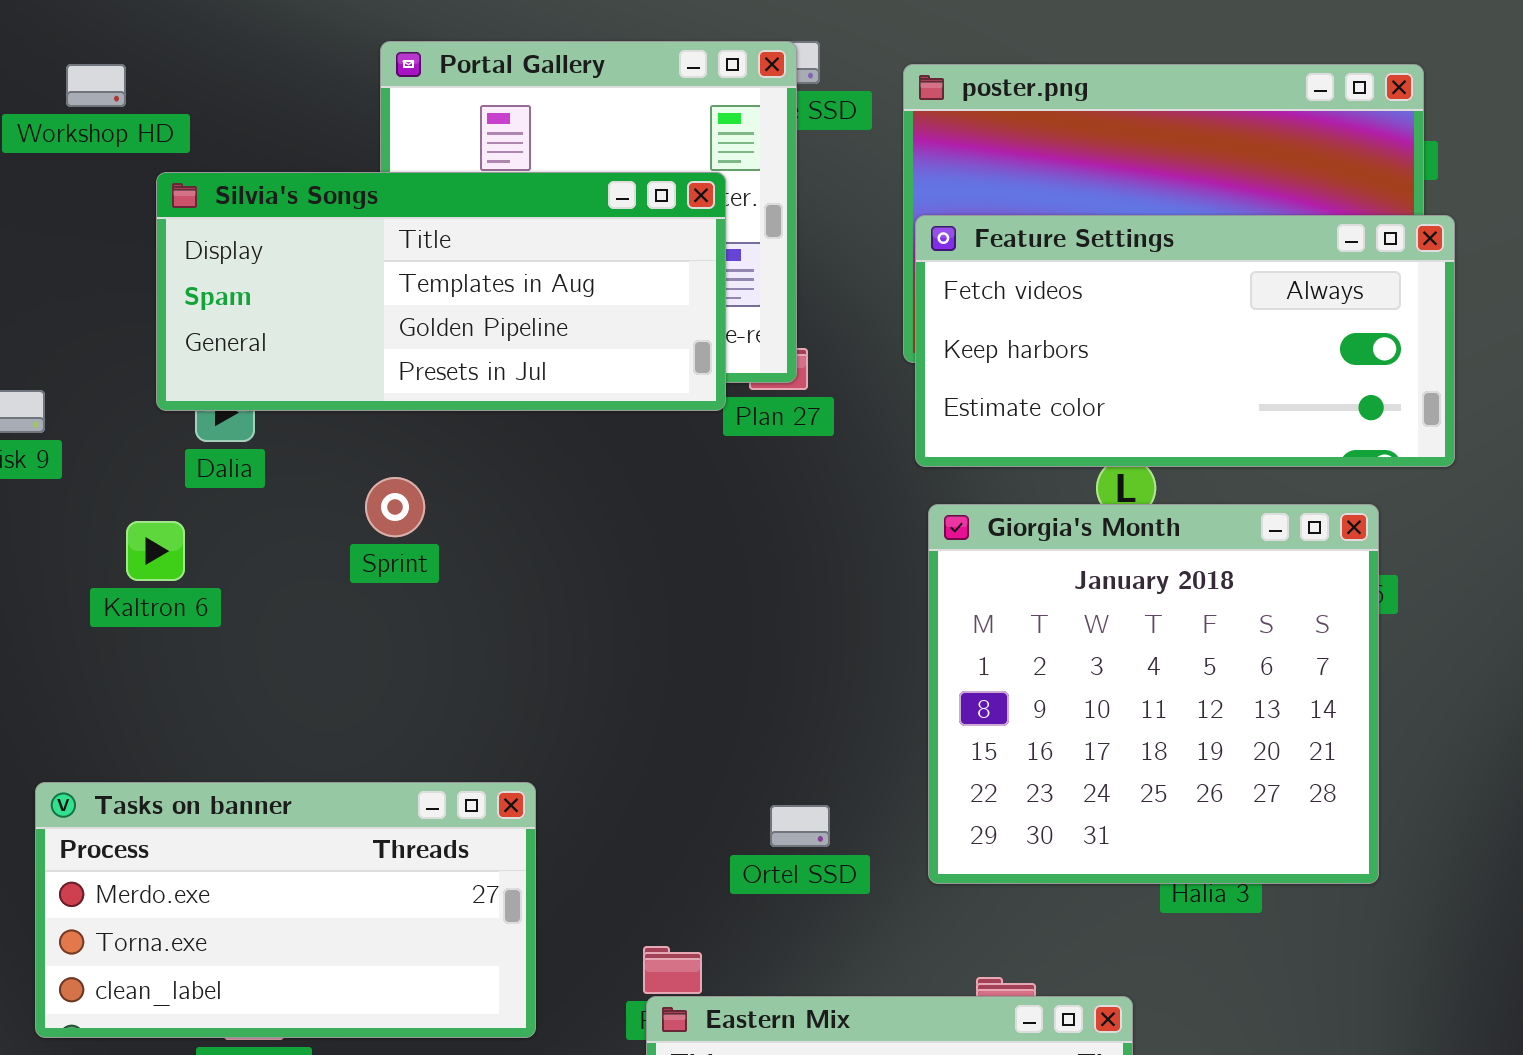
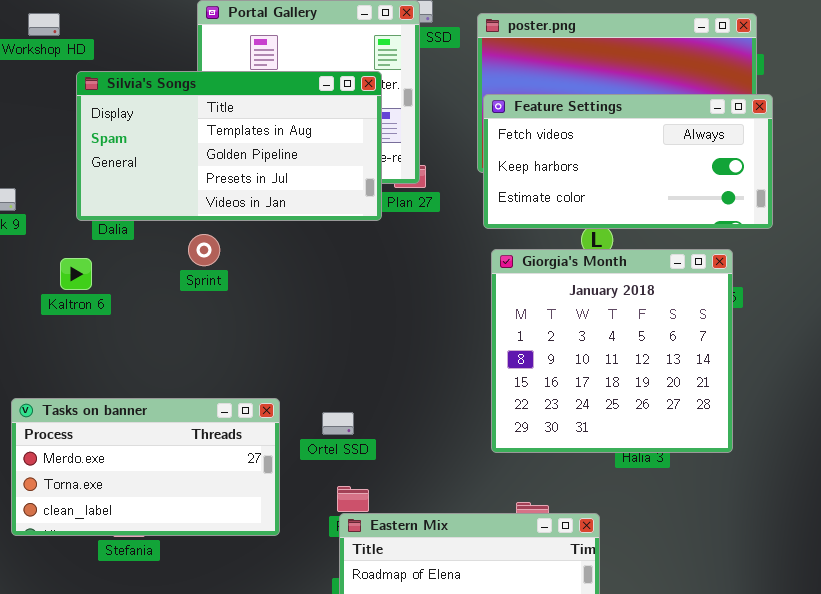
Silvia's Songs: [156,172,726,411] -> [76,71,382,221], resized
Ortel SSD: [770,805,830,847] -> [322,412,354,435], moved

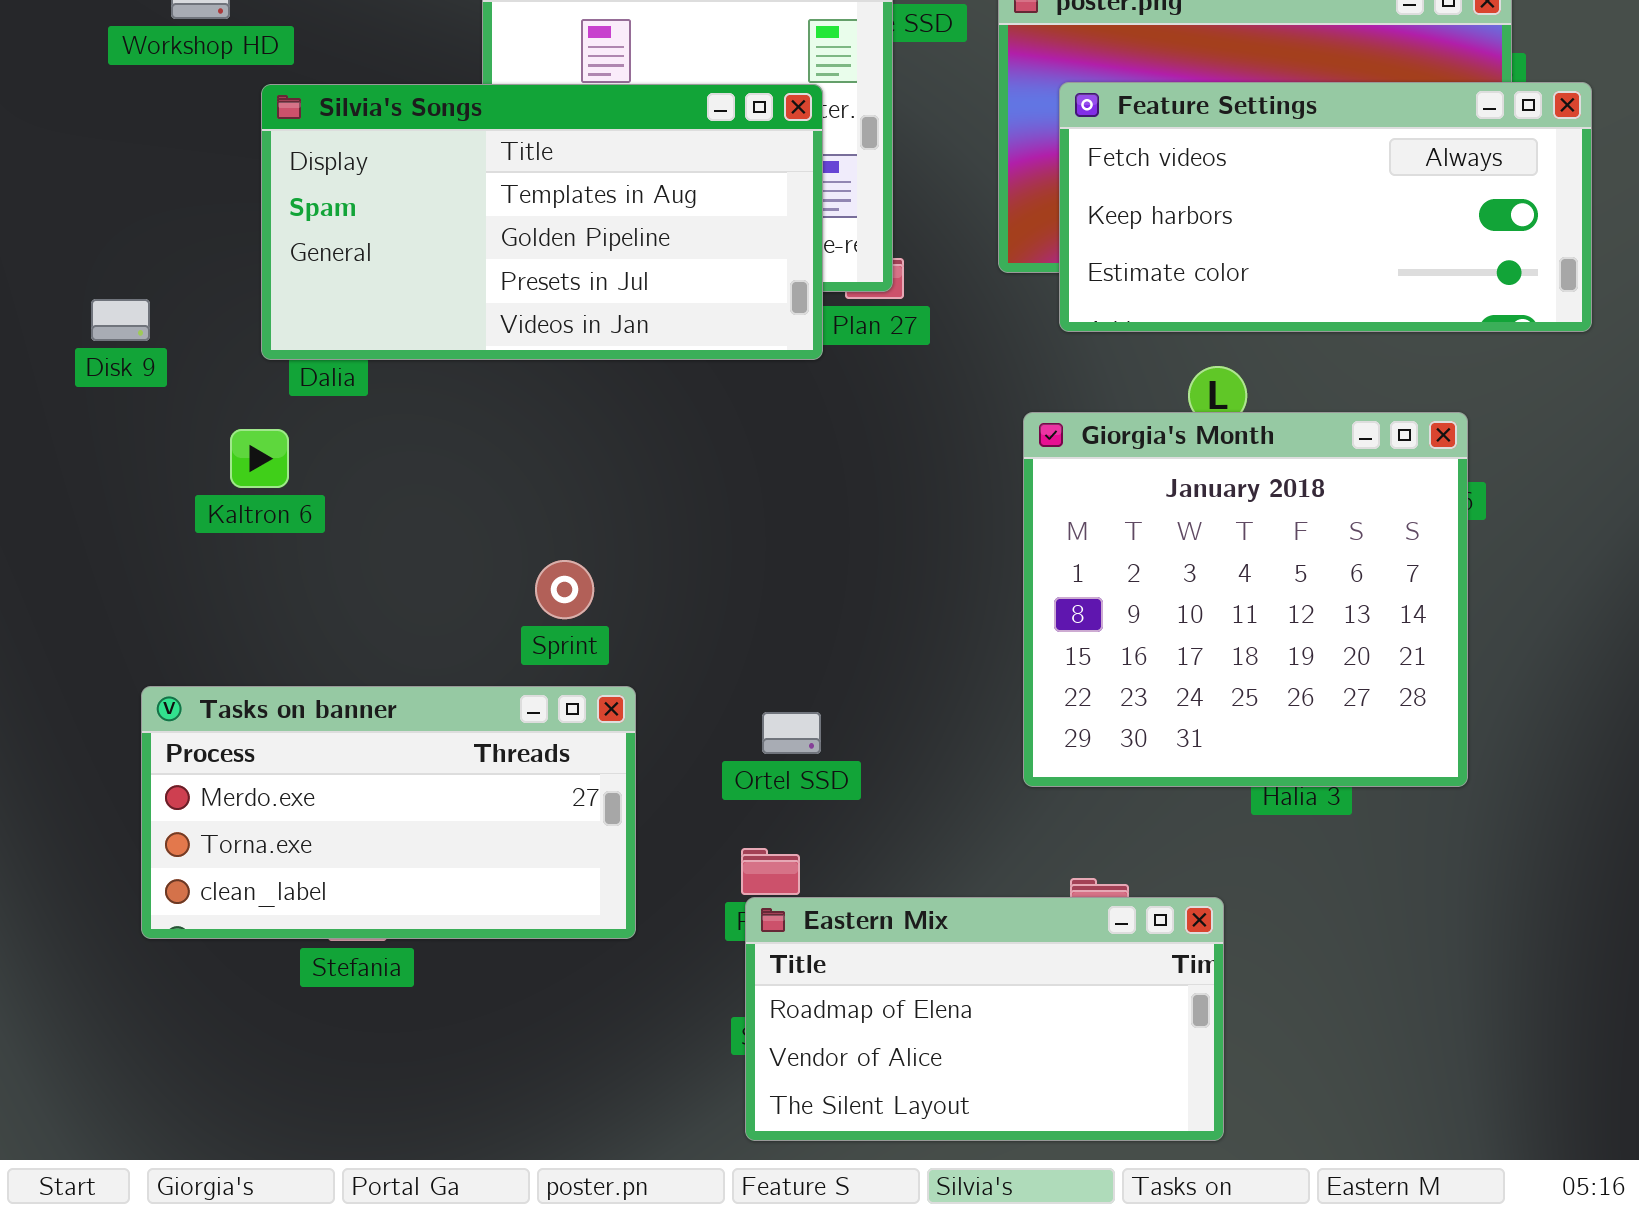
Feature Settings: [483,94,773,229] -> [1059,82,1592,332], moved
Sprint: [188,234,220,266] -> [535,560,594,619], moved
Ortel SSD: [322,412,354,435] -> [762,712,821,754], moved

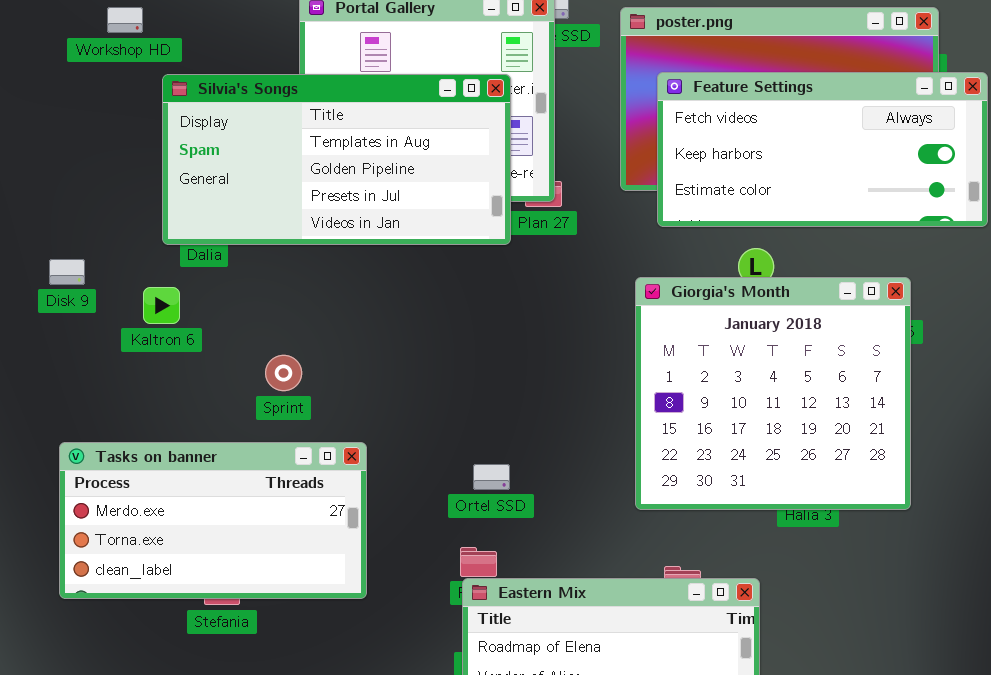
Disk 9: [91,299,150,341] -> [49,259,85,285], moved
Sprint: [535,560,594,619] -> [265,355,302,391], moved
Tasks on banner: [141,686,636,939] -> [59,442,367,599], moved

